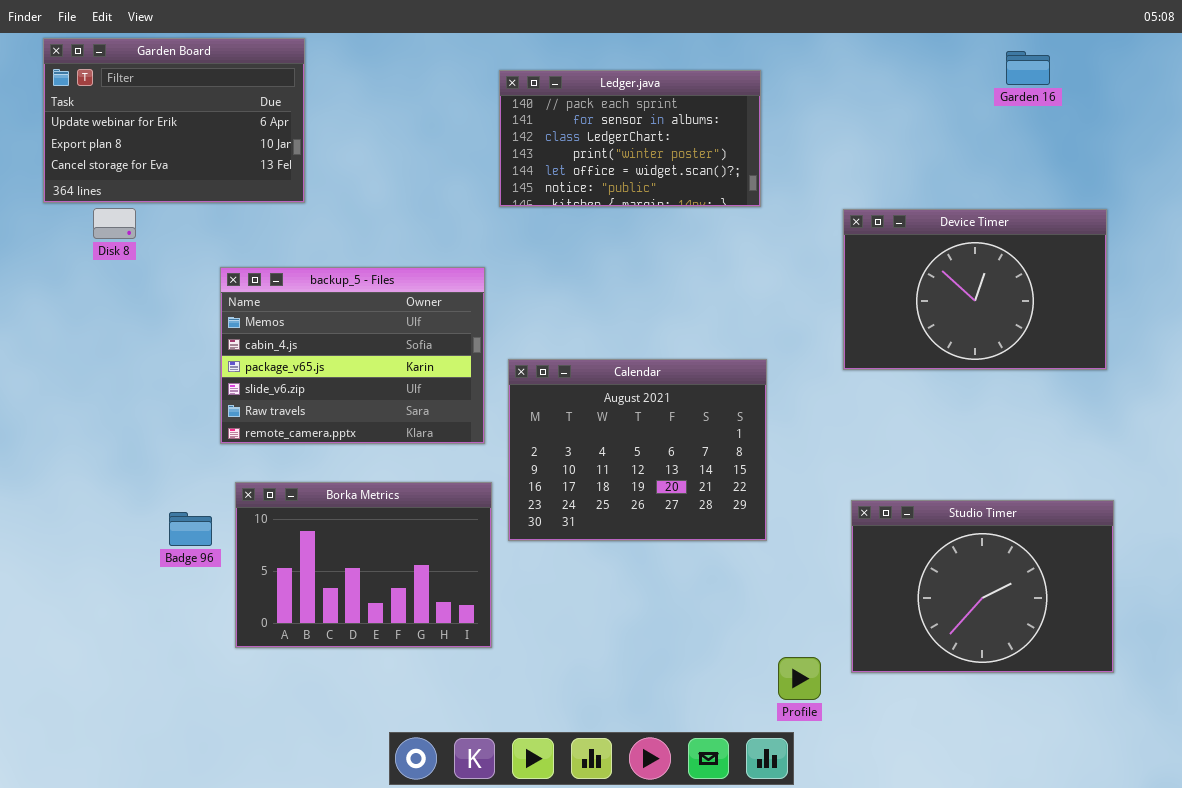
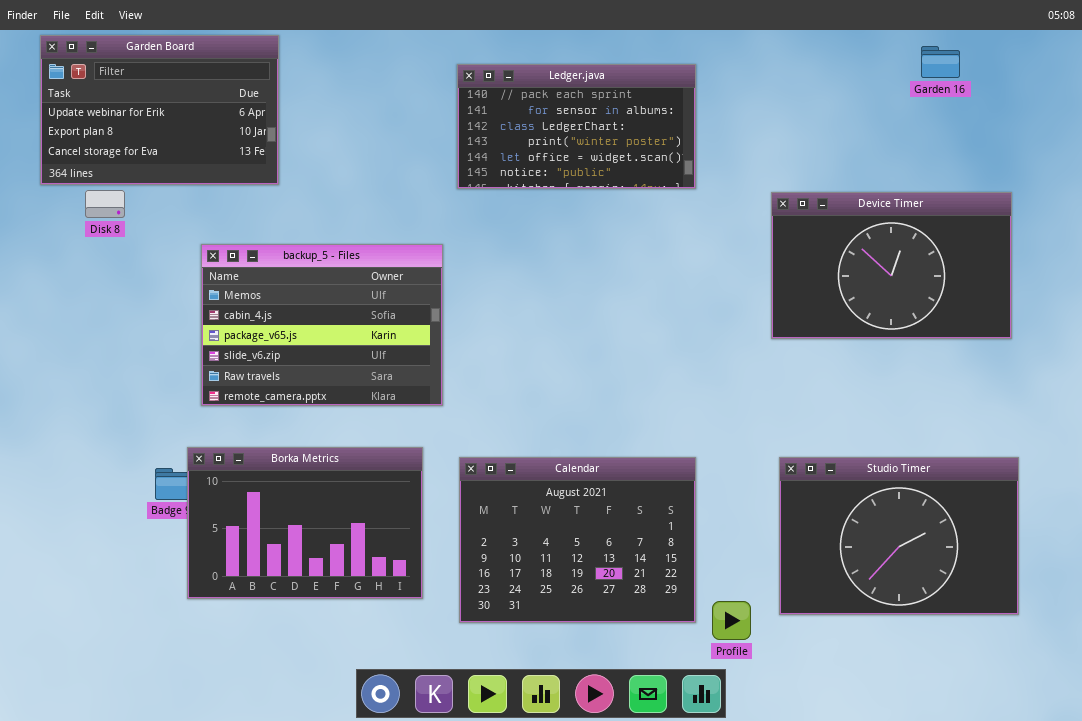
Calendar: [508,359,767,541] -> [459,457,696,623], moved
Borka Metrics: [235,482,492,648] -> [187,447,423,599], moved

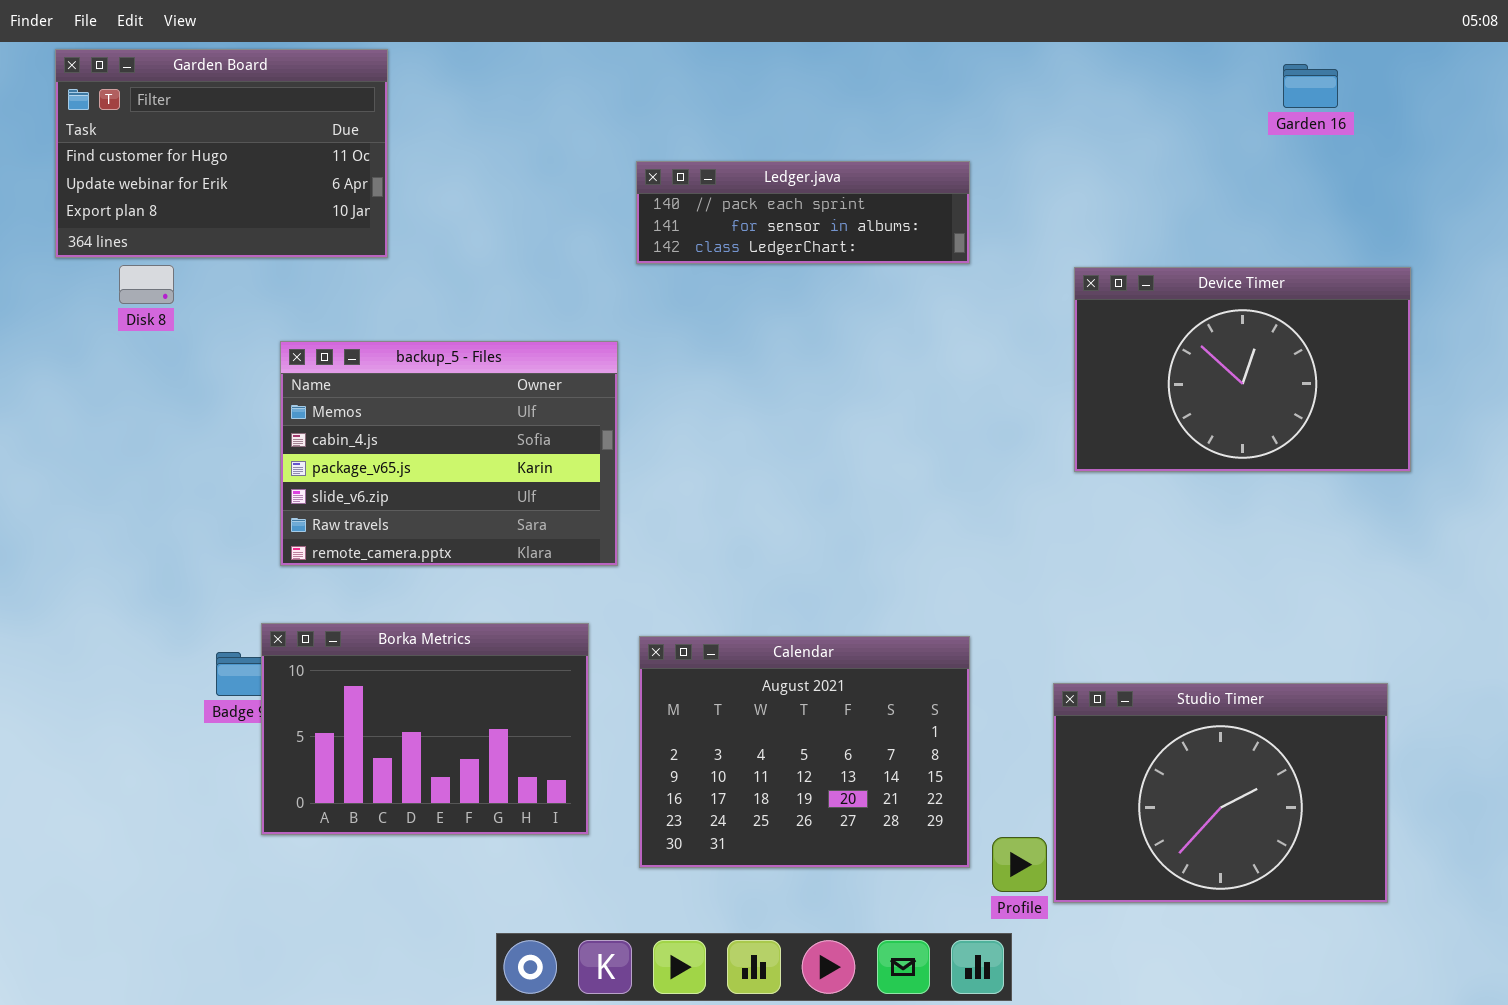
Garden Board: [40,35,279,185] -> [55,49,388,258], scrolled up 1 row
Ledger.java: [457,64,696,189] -> [636,161,970,264], resized
Studio Timer: [779,457,1019,615] -> [1053,683,1388,903], moved

